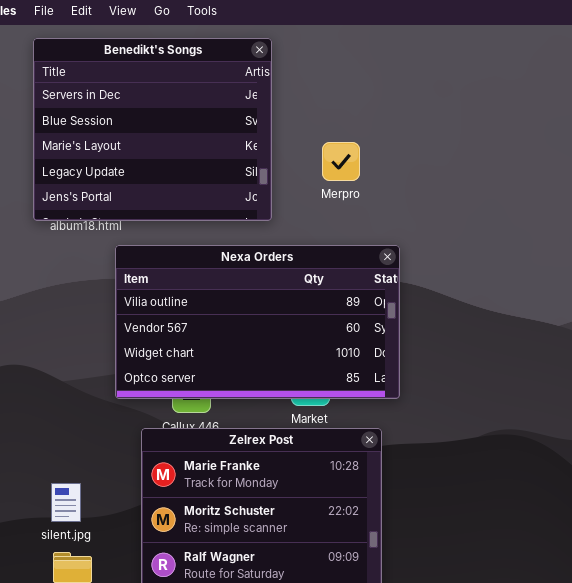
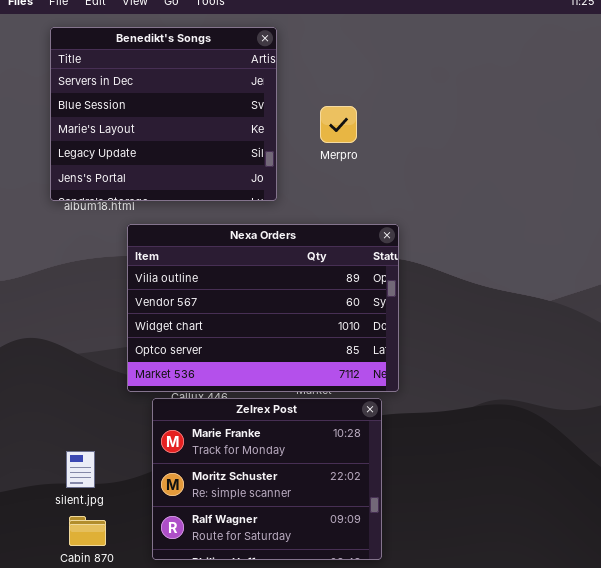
Merpro: [322,142,360,181] -> [320,106,357,143], moved
Nexa Orders: [115,245,400,399] -> [127,224,399,392], resized

